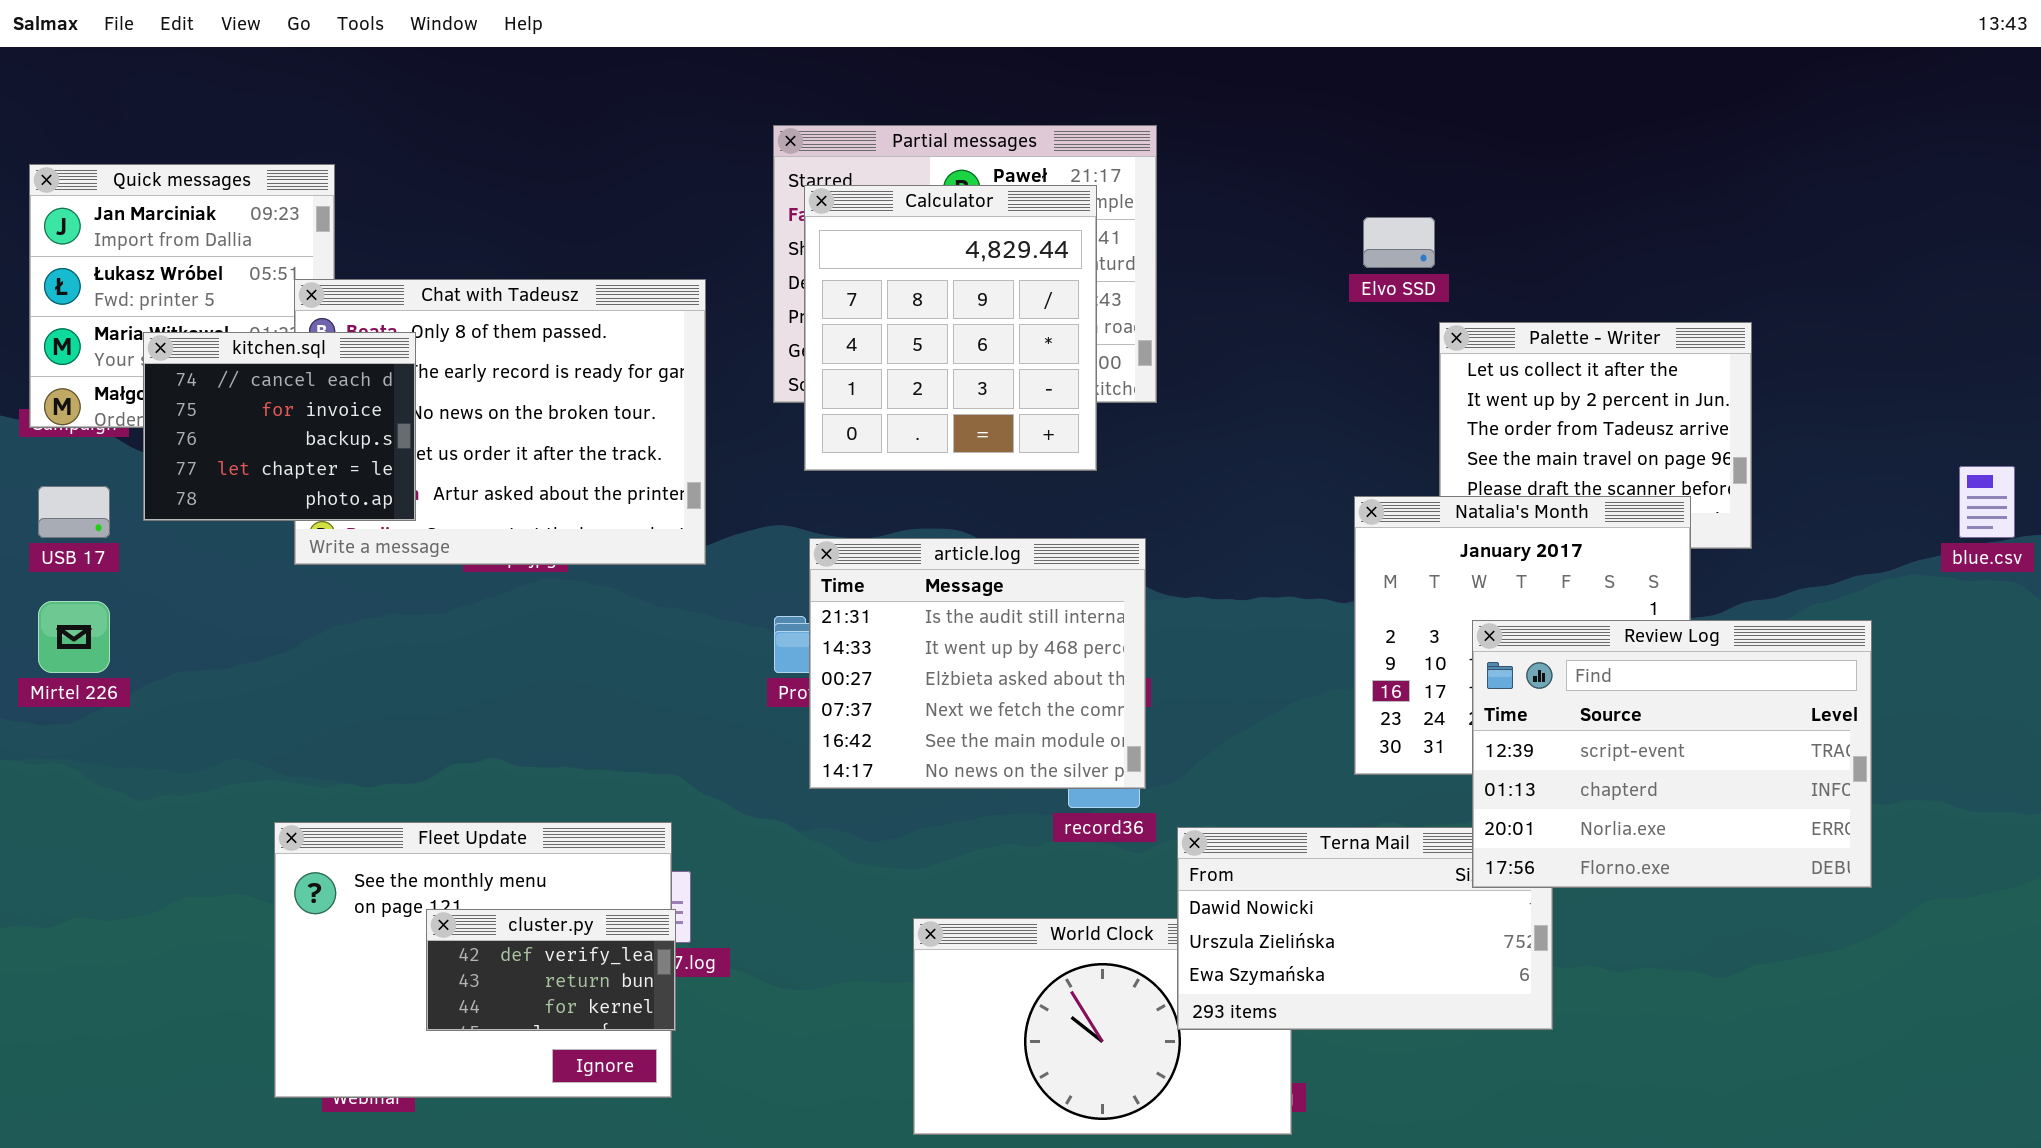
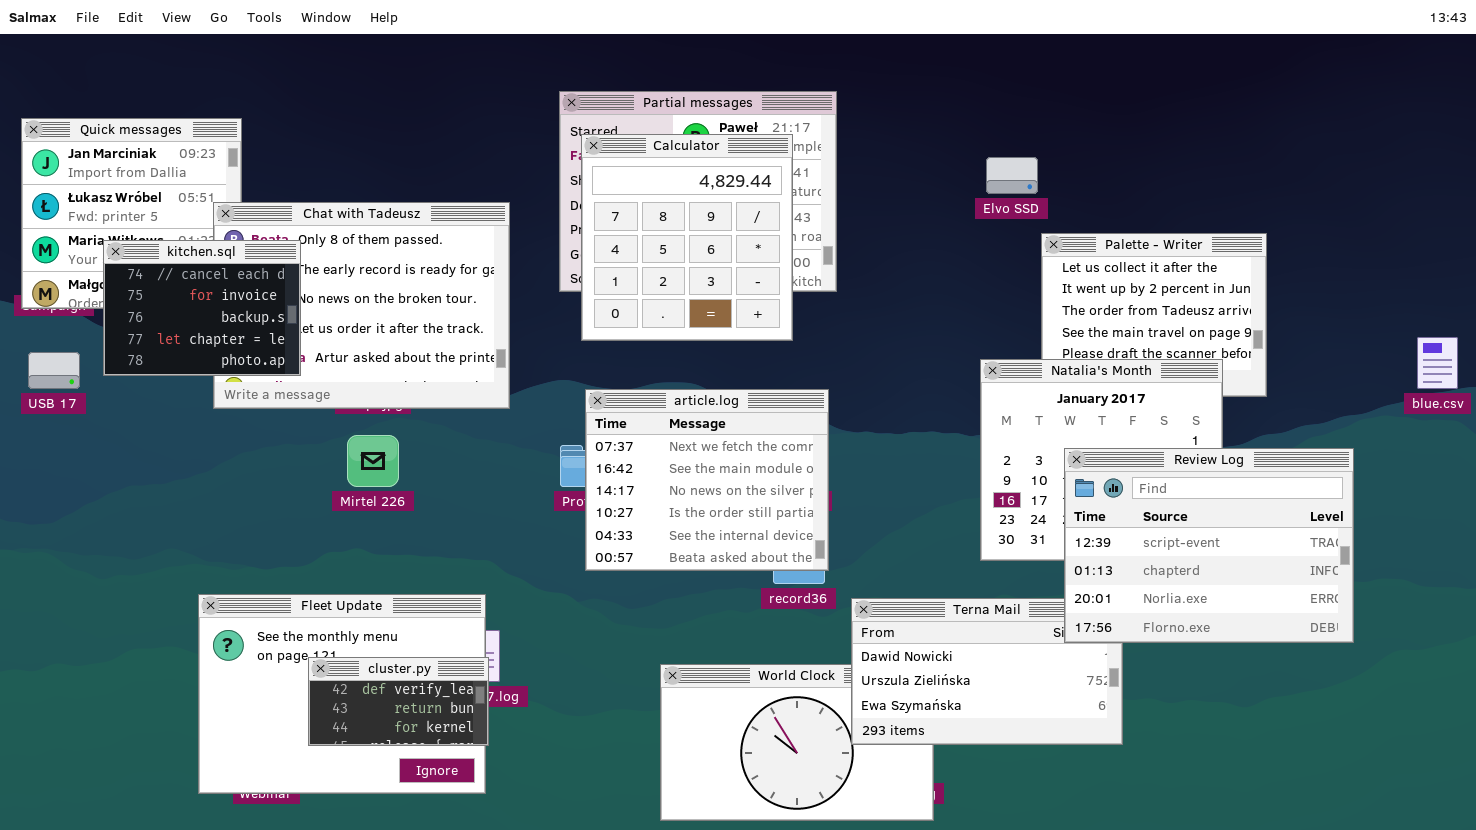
article.log: [809,538,1146,789] -> [585,389,829,571], scrolled down 3 rows
Mirtel 226: [38,601,110,673] -> [347,435,399,487], moved

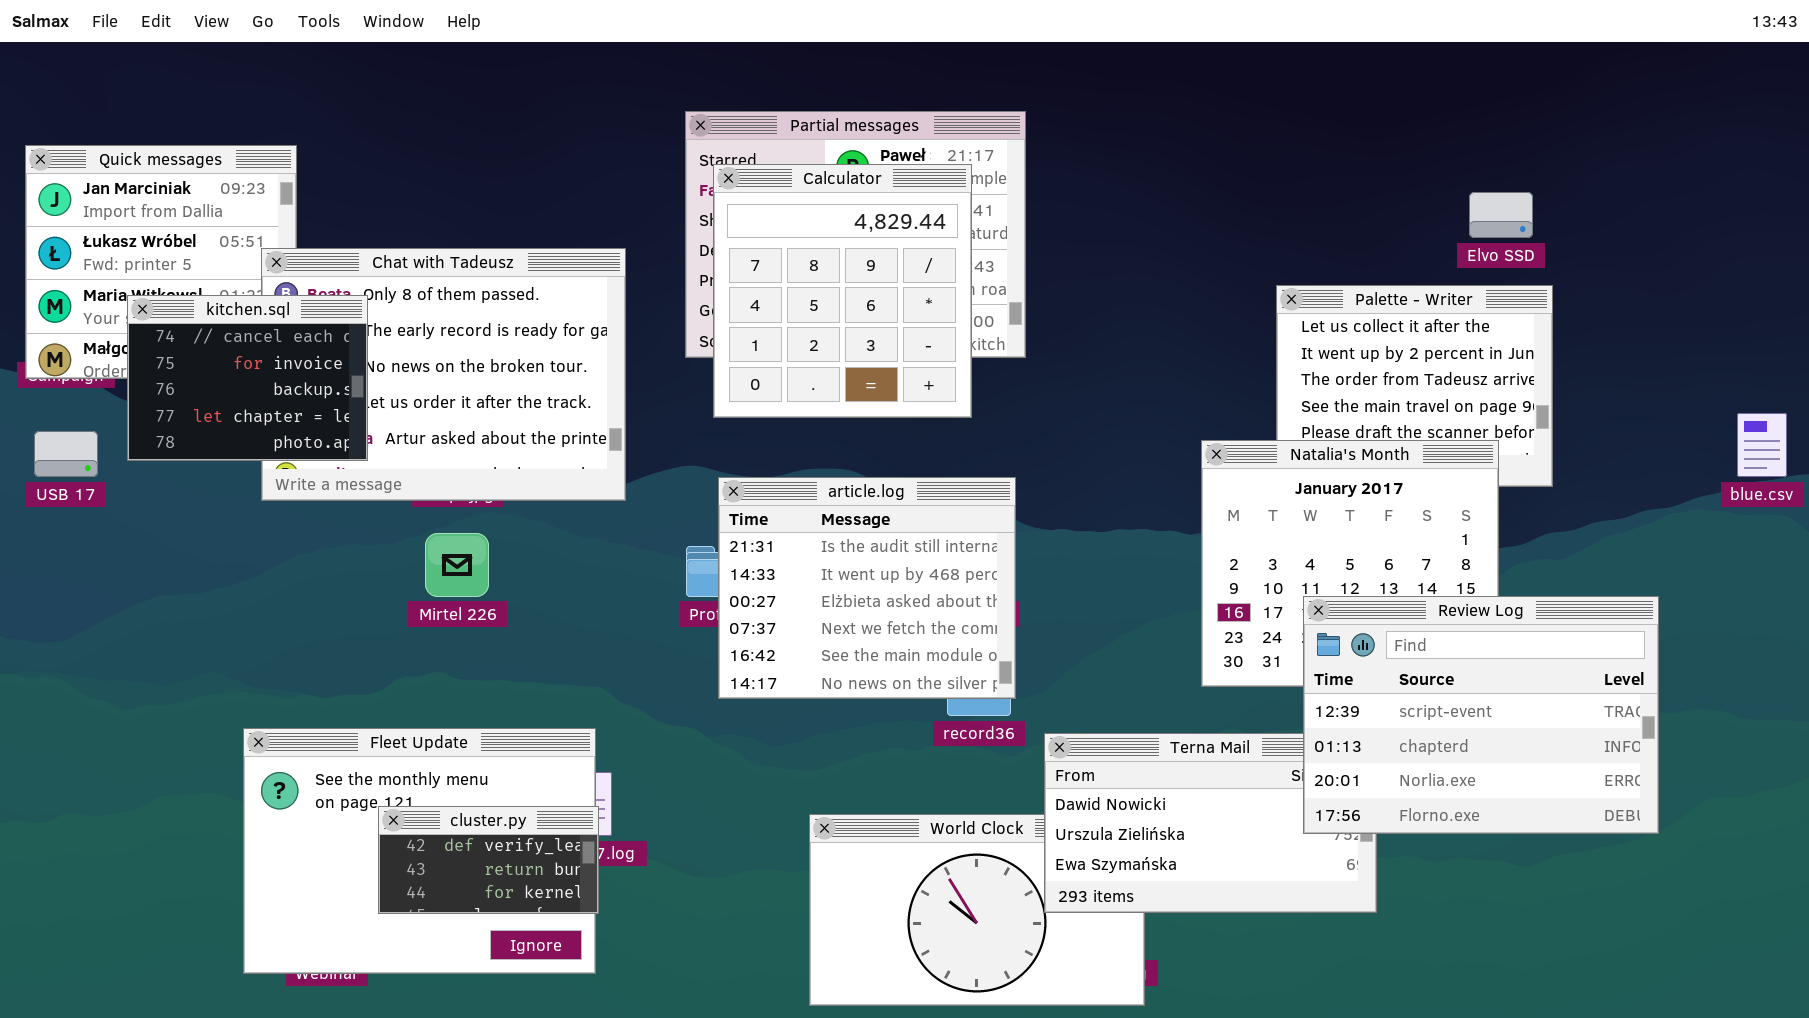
Elvo SSD: [986,157,1038,194] -> [1469,192,1533,238], moved
article.log: [585,389,829,571] -> [718,477,1016,699], scrolled up 3 rows
Review Log: [1064,448,1354,643] -> [1303,596,1659,834], moved

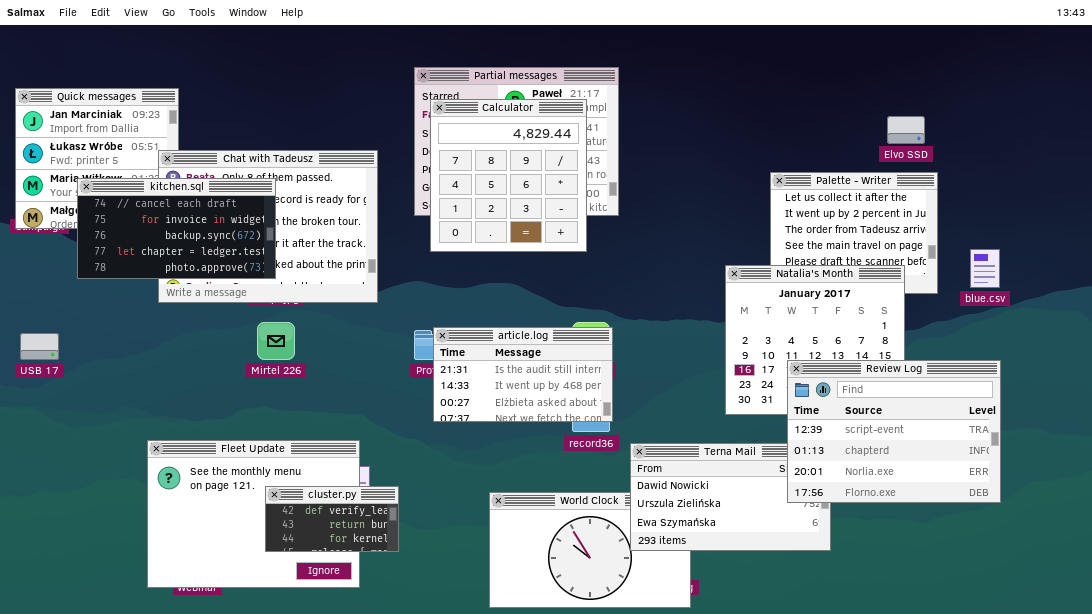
kitchen.sql: [127,295,368,461] -> [77,178,276,279], resized
blue.csv: [1737,413,1787,477] -> [970,249,1000,288], moved
USB 17: [34,431,98,477] -> [20,333,59,360], moved
article.log: [718,477,1016,699] -> [433,327,613,422], resized
cluster.py: [378,806,599,914] -> [265,486,399,552], moved

